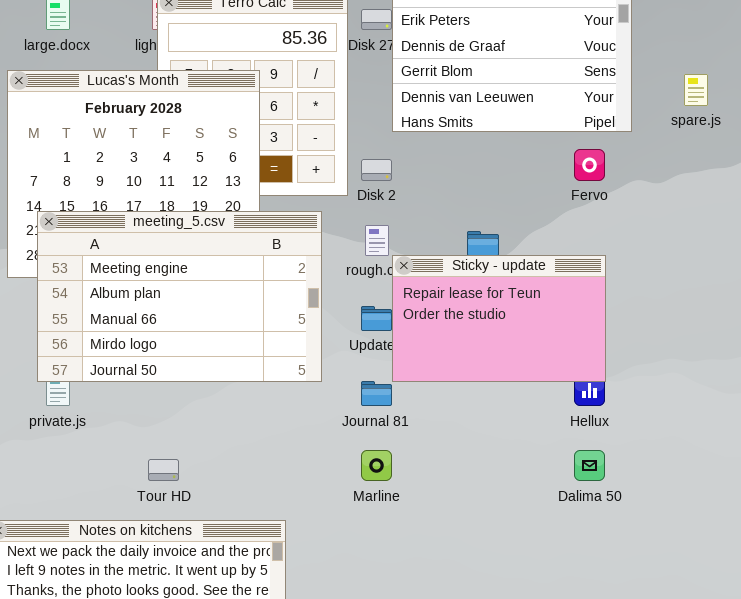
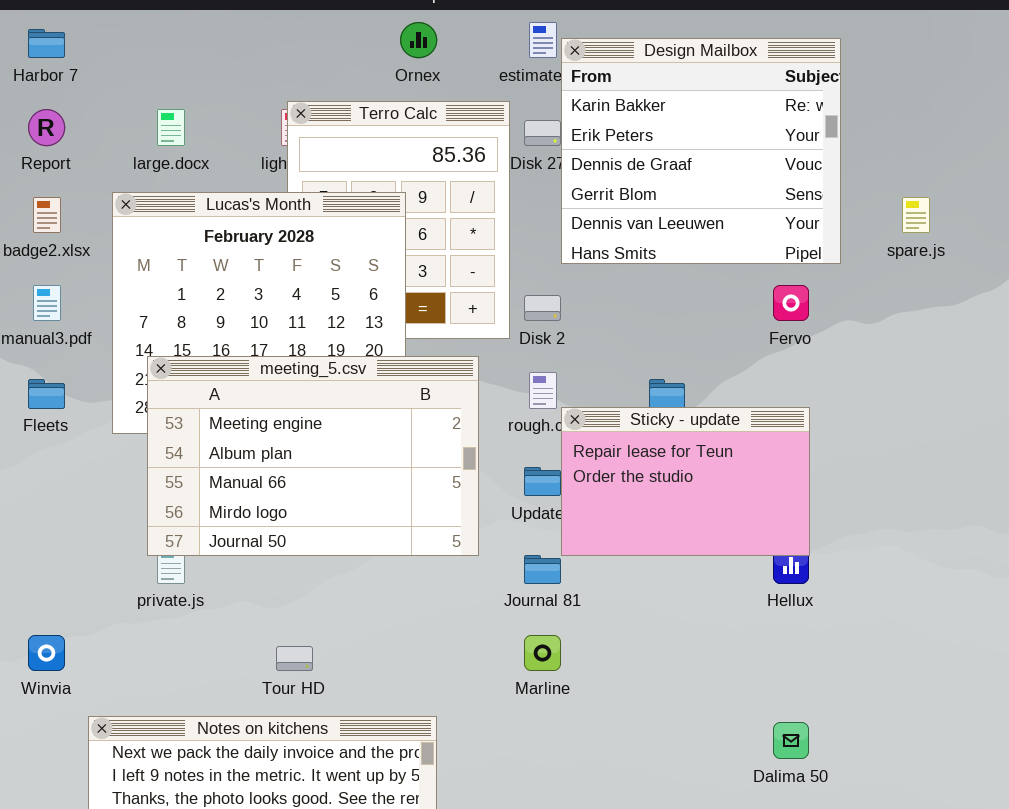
Dalima 50: [574,450,605,481] -> [773,722,809,759], moved

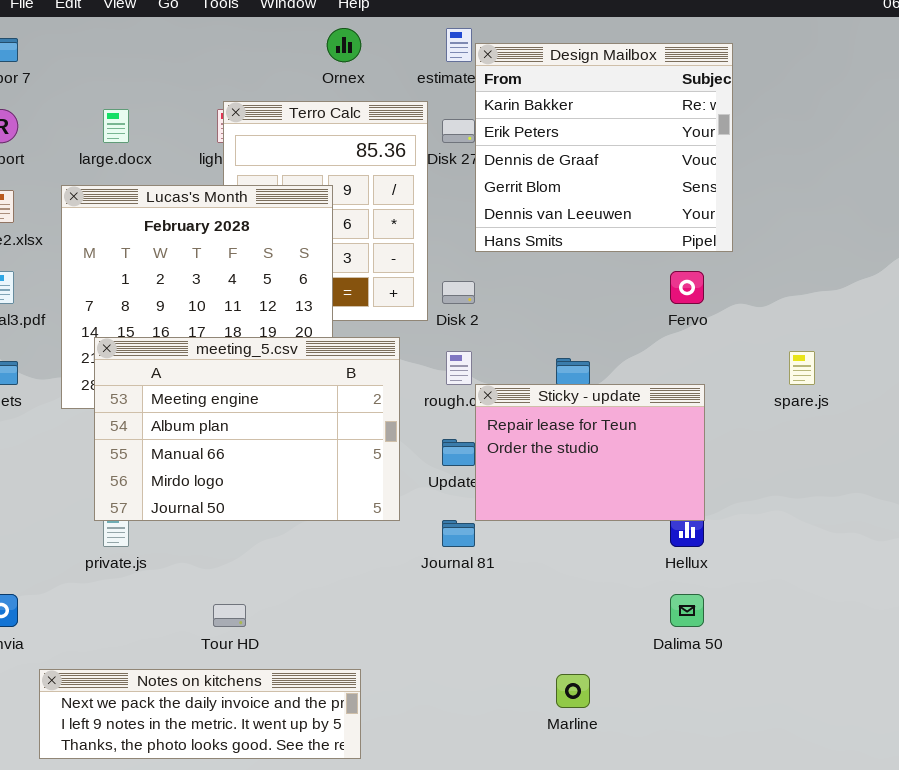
spare.js: [902,197,930,233] -> [789,351,815,385], moved
Marline: [524,635,561,671] -> [556,674,590,708], moved
Dalima 50: [773,722,809,759] -> [670,594,704,627], moved

